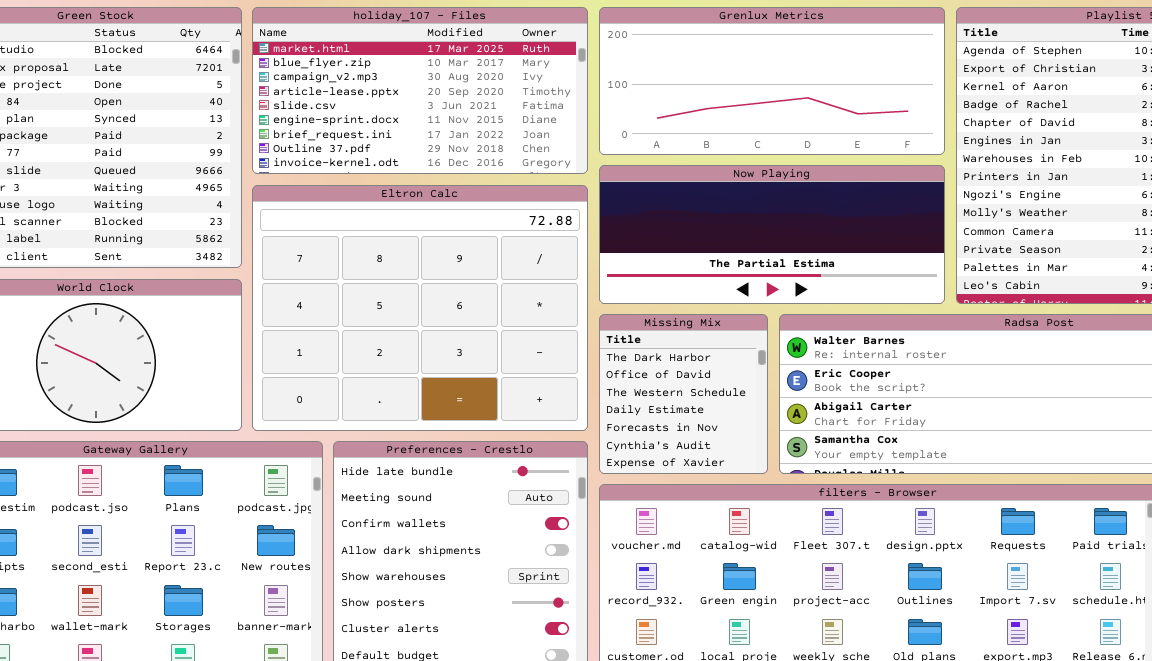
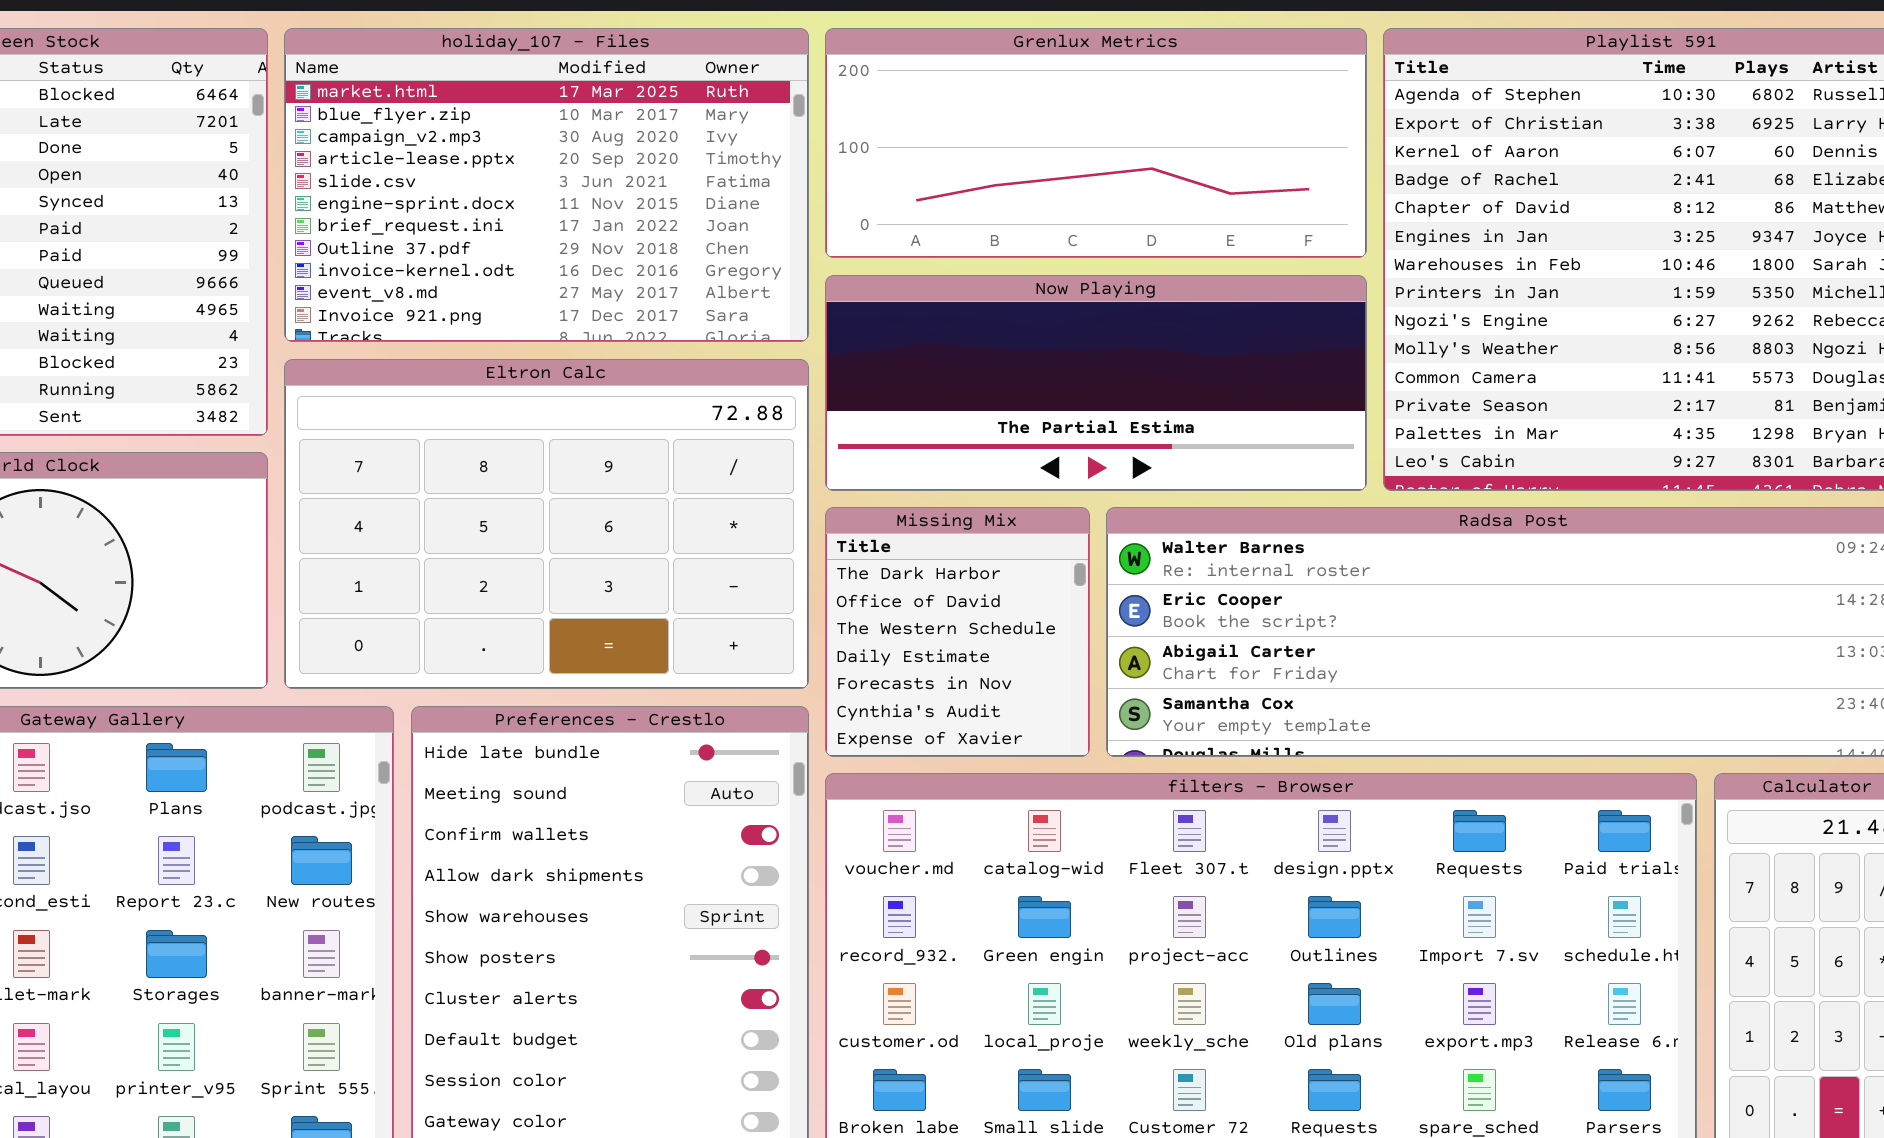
holiday_107 - Files: [252,7,588,174] -> [284,28,809,342], resized
Eltron Calc: [252,185,588,431] -> [284,359,809,689], resized

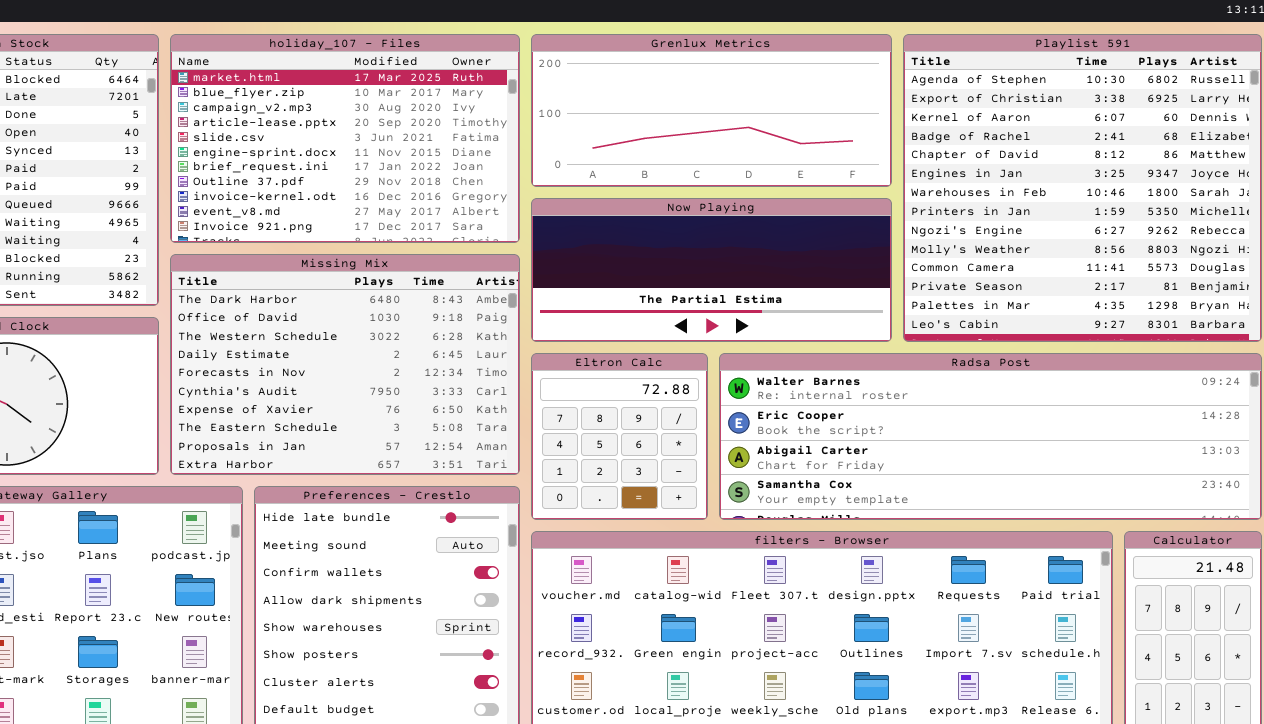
Eltron Calc: [284,359,809,689] -> [531,353,708,520], moved, resized
Missing Mix: [825,507,1090,757] -> [170,254,520,475], moved, resized

